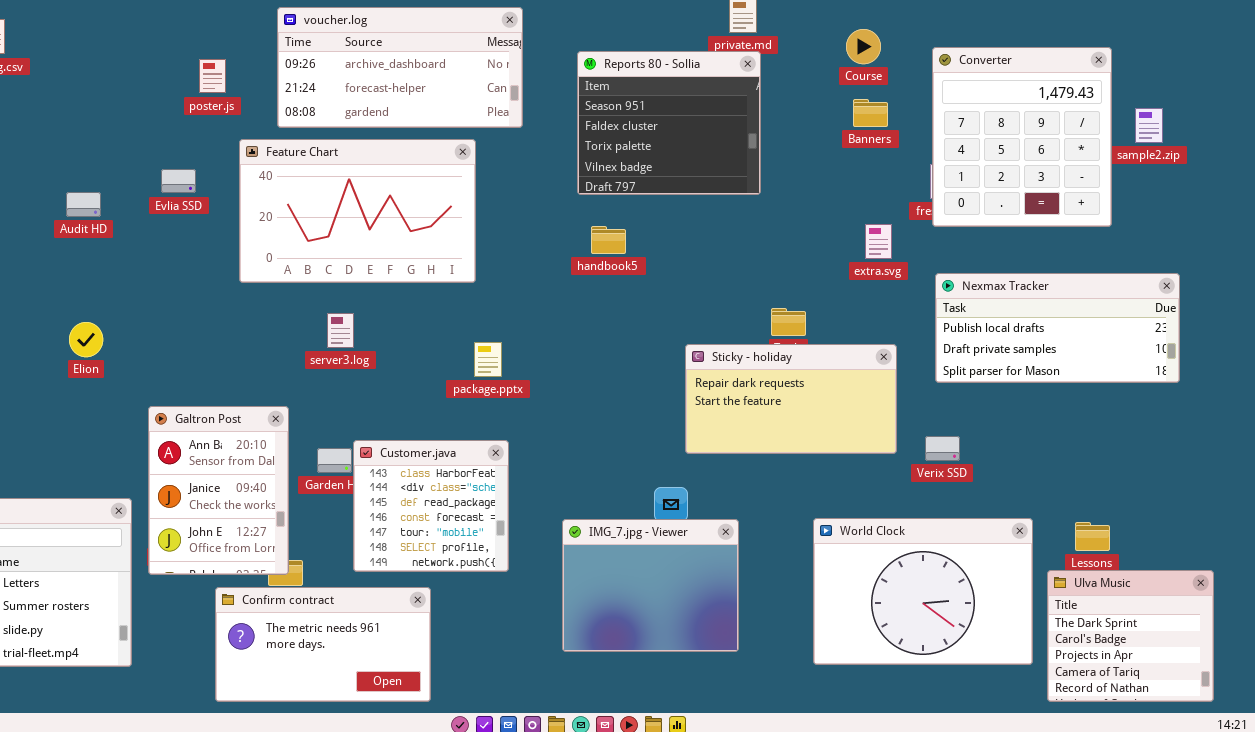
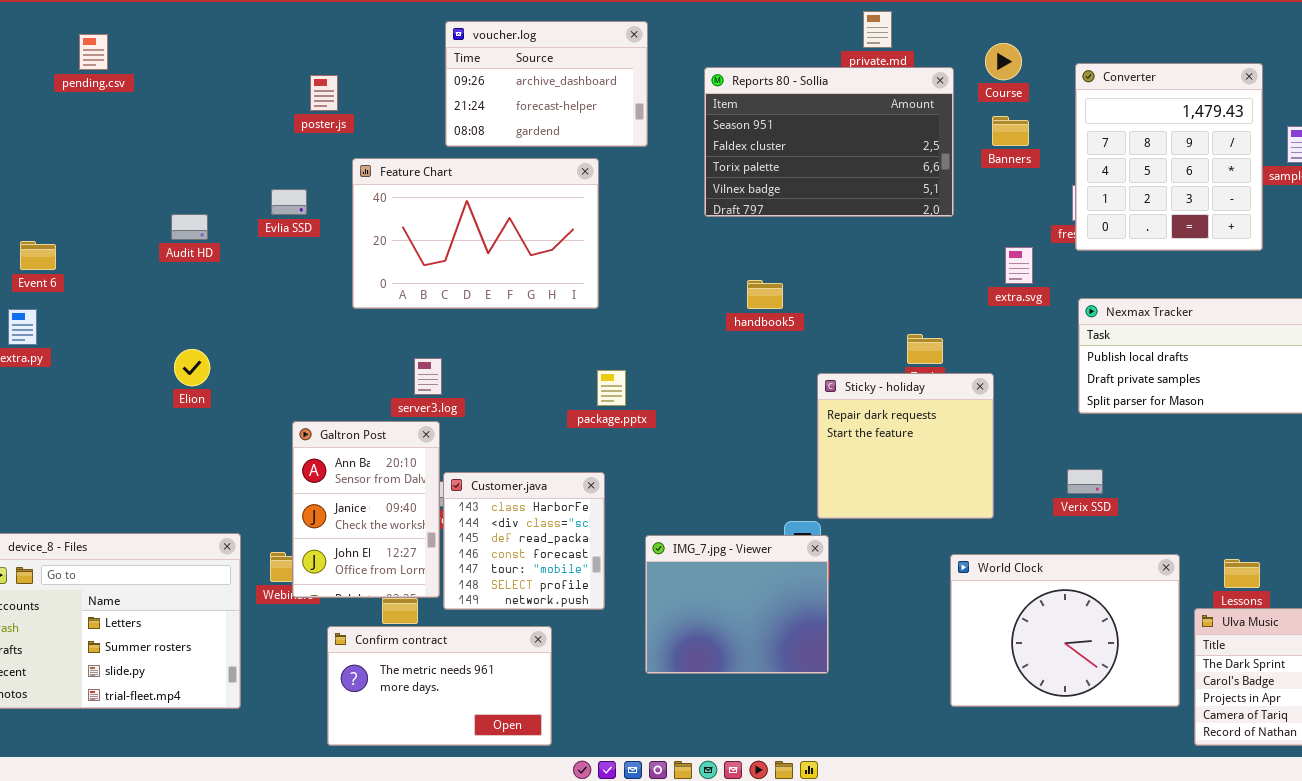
voucher.log: [277,7,523,128] -> [445,21,648,147], resized
Reports 80 - Sollia: [577,51,761,195] -> [704,67,954,217], resized
handbook5: [591,226,626,254] -> [747,280,783,309], moved
server3.log: [327,313,354,348] -> [414,358,442,395], moved
Sticky - holiday: [685,344,897,454] -> [817,373,994,519], resized
Galtron Post: [148,406,289,575] -> [292,421,440,598], moved
Customer.java: [353,440,509,572] -> [443,472,605,610], moved
IMG_7.jpg - Viewer: [562,519,739,652] -> [645,535,829,674], moved

